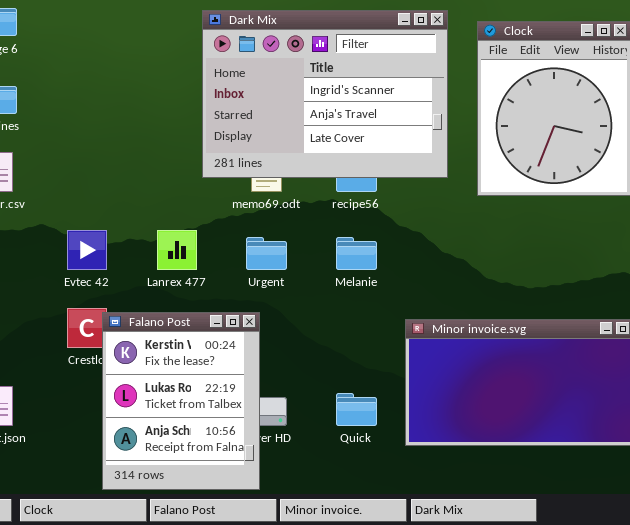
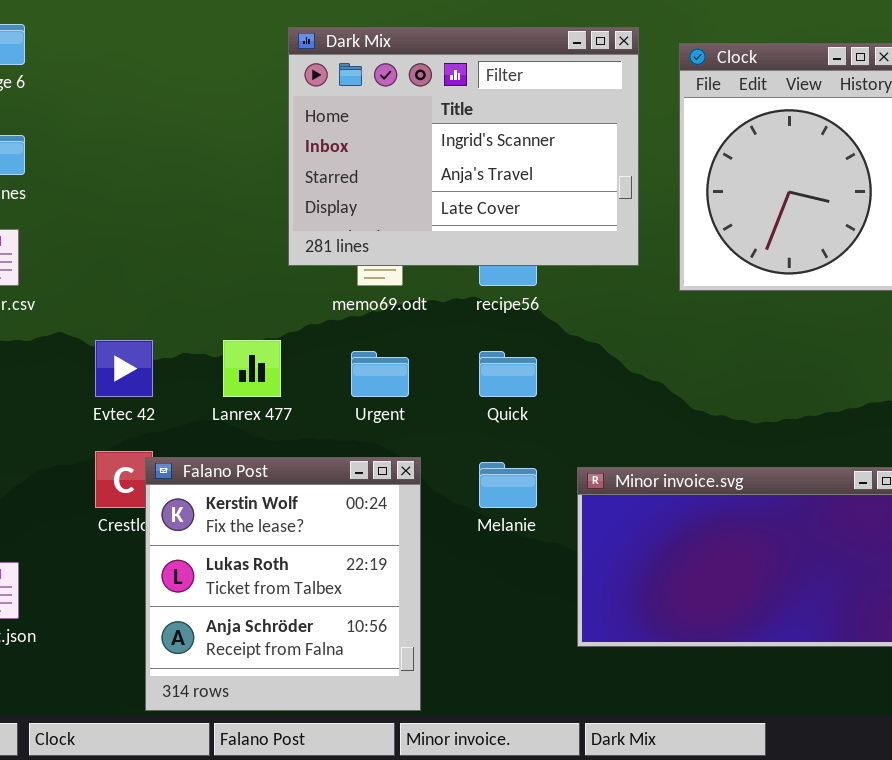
Melanie: [336,237,377,270] -> [479,462,537,508], moved
Falano Post: [102,312,260,490] -> [145,457,421,711], resized
Quick: [336,393,377,426] -> [479,351,537,397], moved

